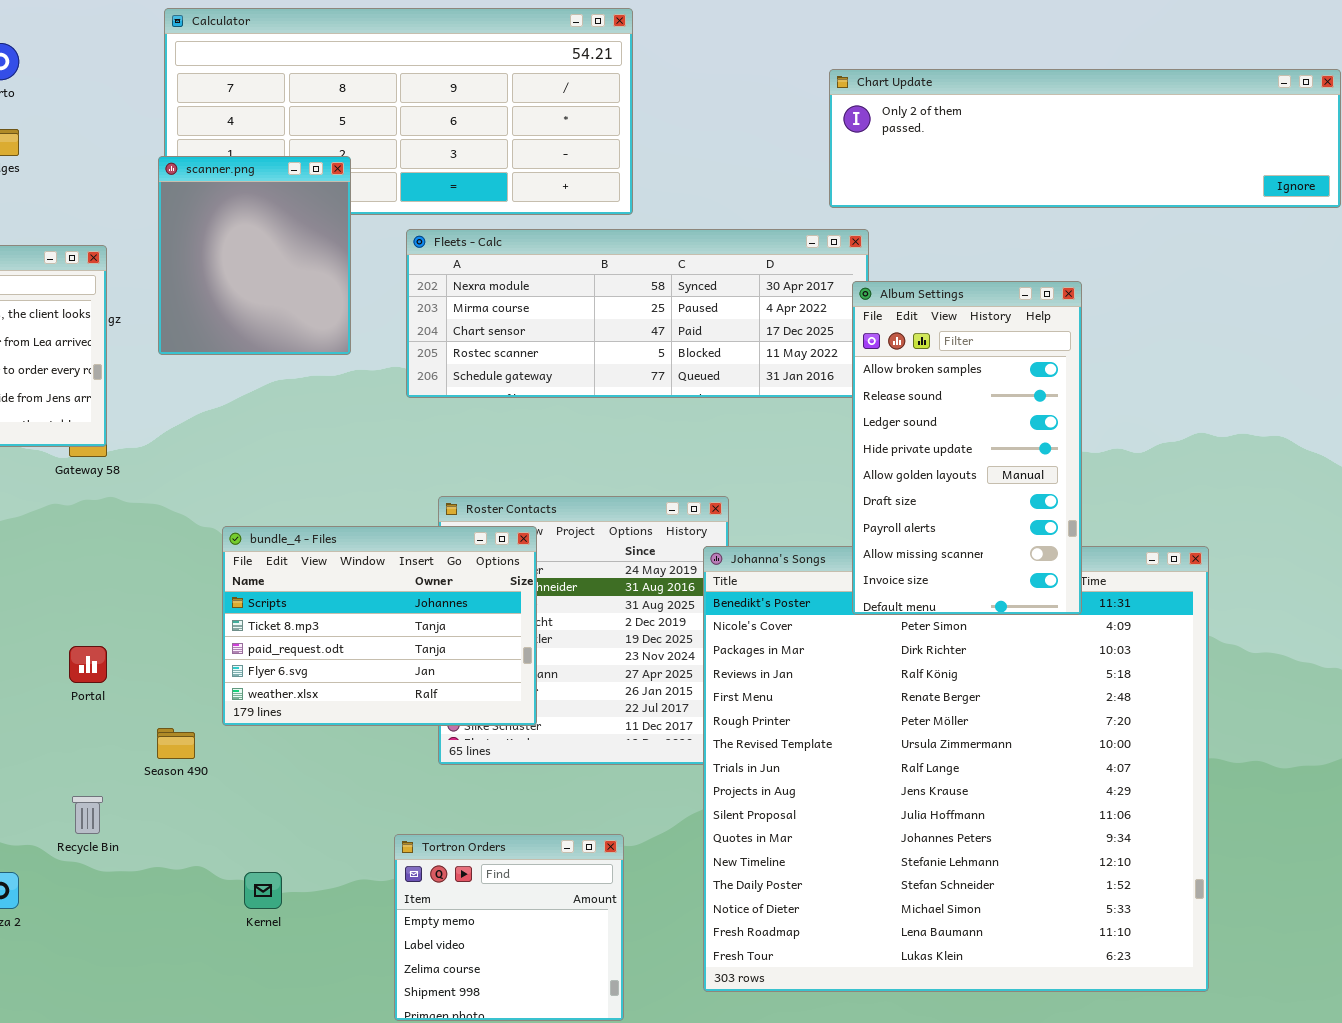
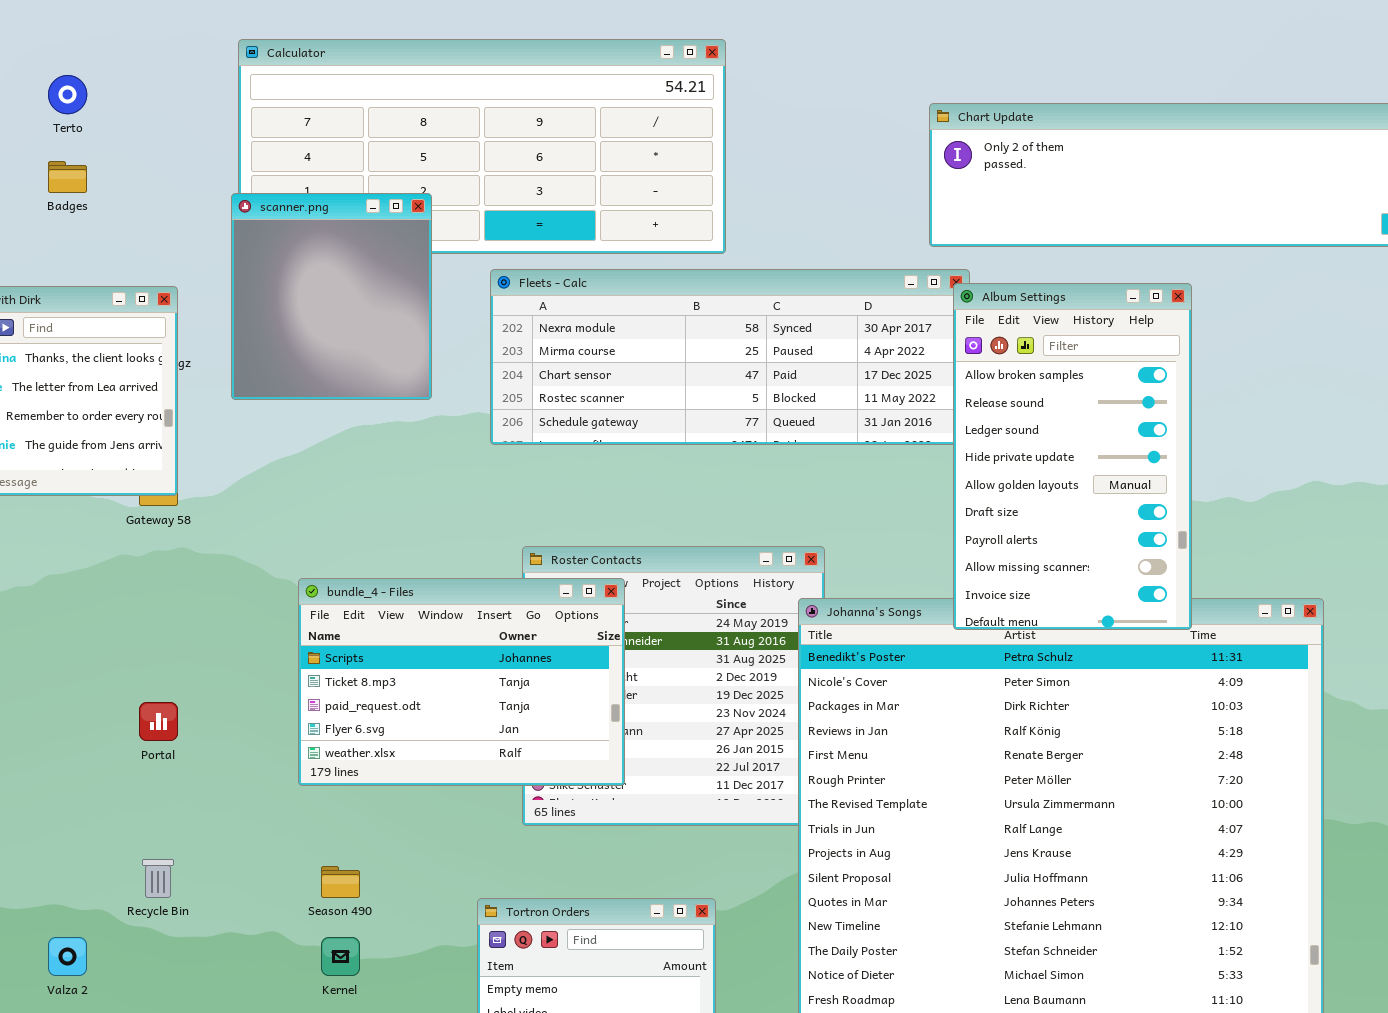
Album Settings: [852,281,1082,615] -> [953,283,1192,630], moved
Season 490: [157,728,195,759] -> [321,866,360,898], moved

